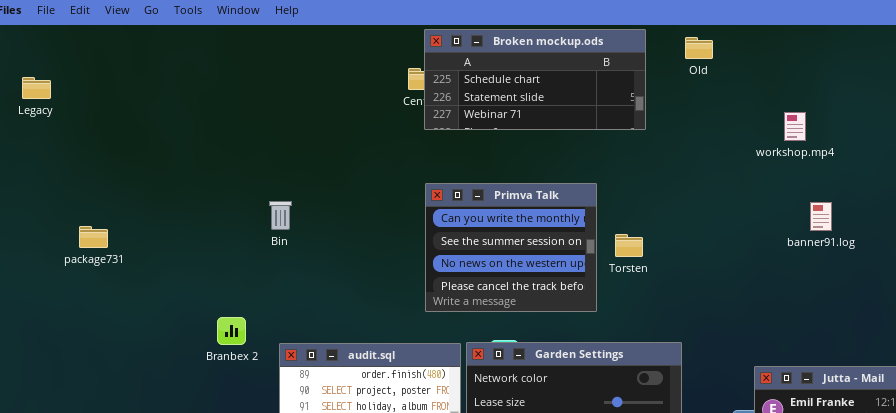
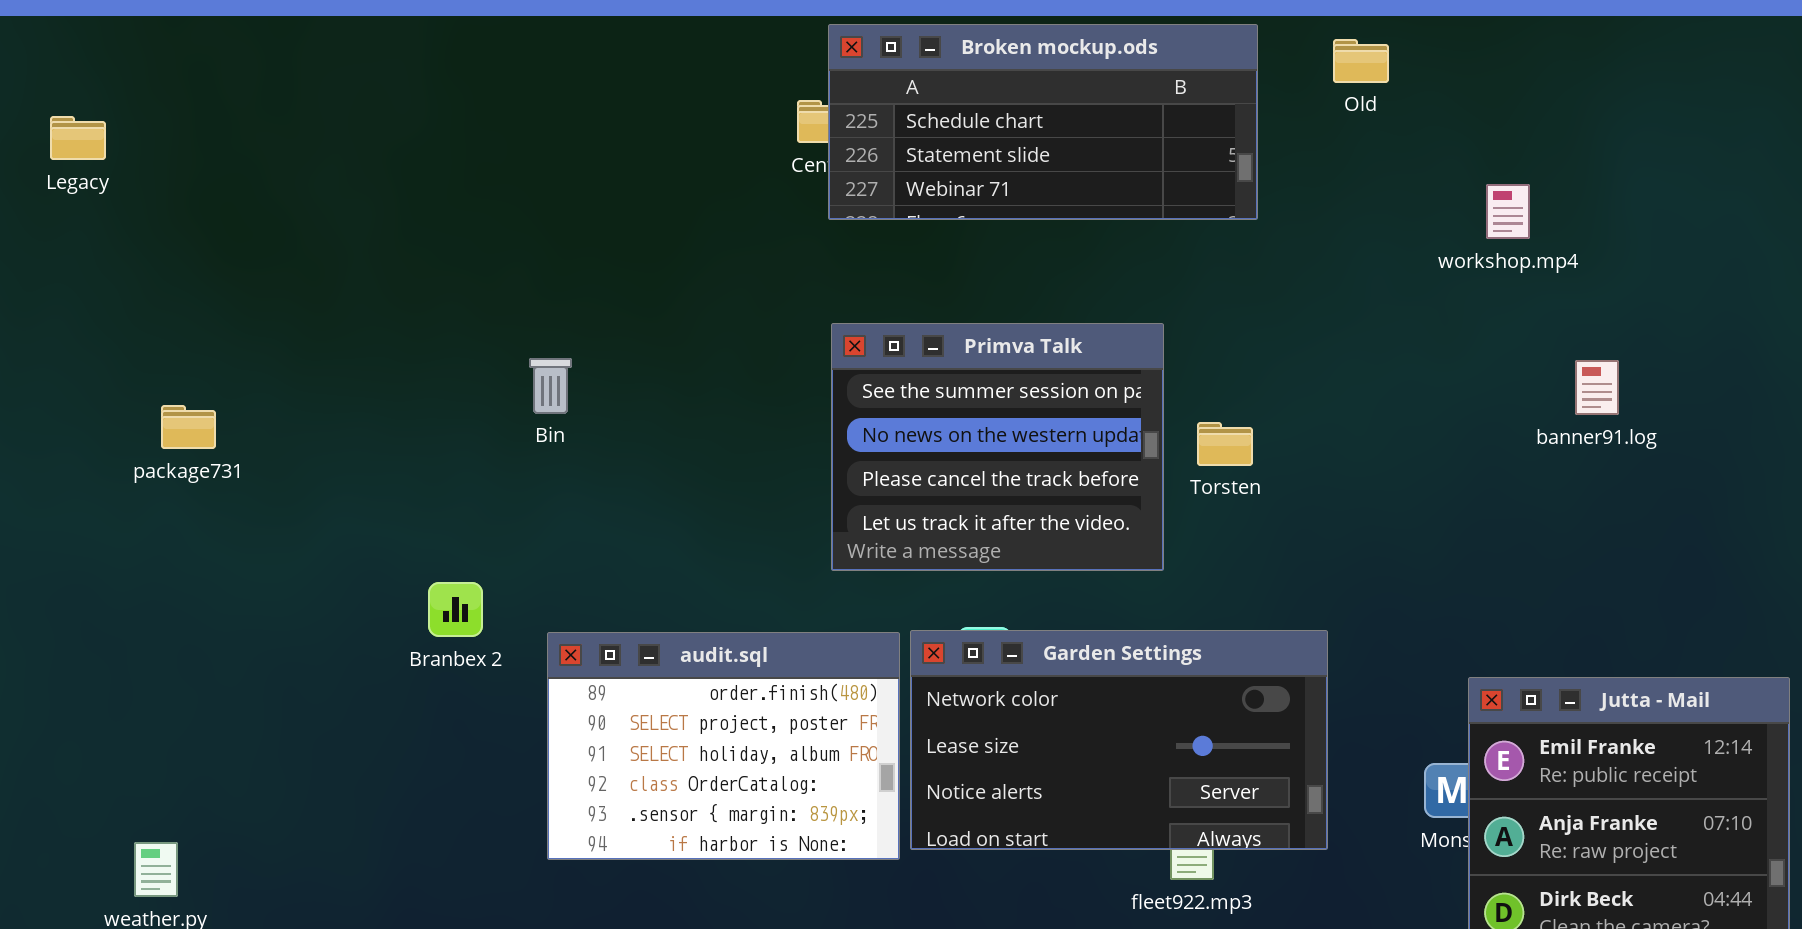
workshop.mp4: [784,112,806,141] -> [1486,184,1530,239], moved
Primva Talk: [425,183,597,312] -> [831,323,1164,571], scrolled down 1 row

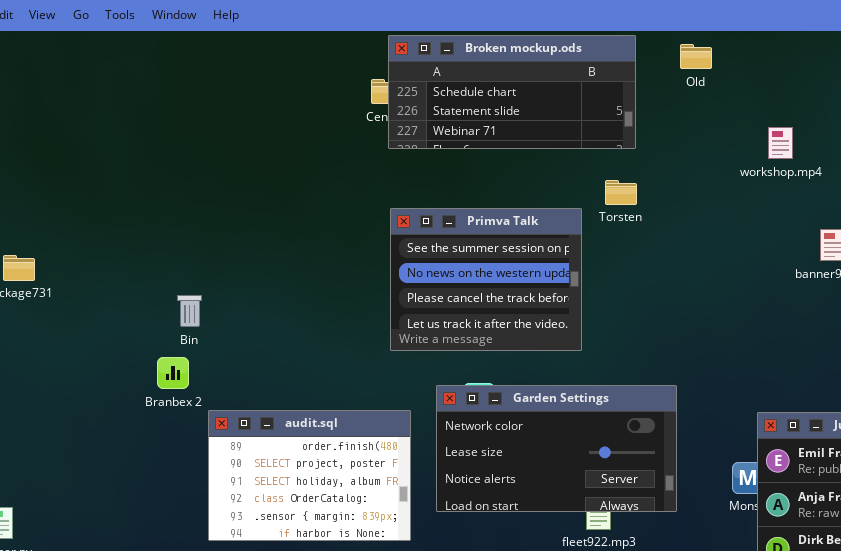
Bin: [529,358,572,414] -> [177,295,202,327], moved
Torsten: [1197,422,1253,466] -> [605,180,637,205], moved
audit.sql: [547,632,900,860] -> [208,410,411,541], moved

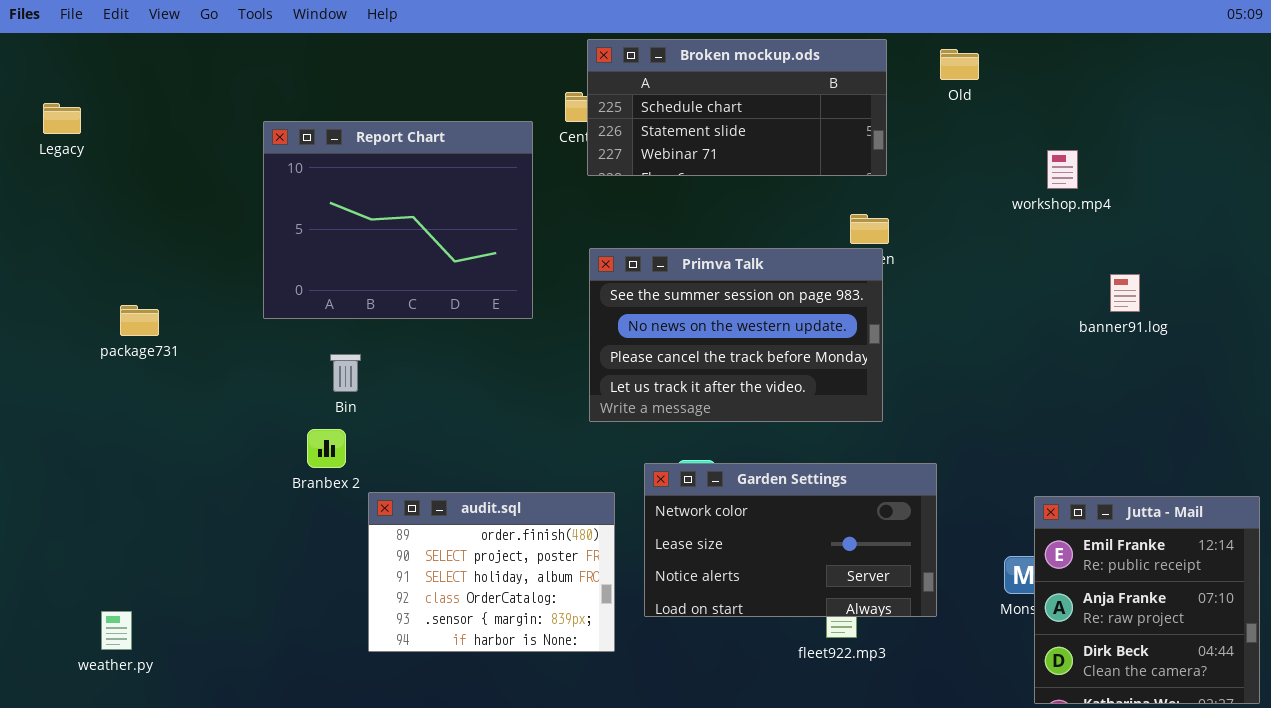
Report Chart: none -> [263,121,533,319], opened
Primva Talk: [390,208,582,351] -> [589,248,883,422], resized

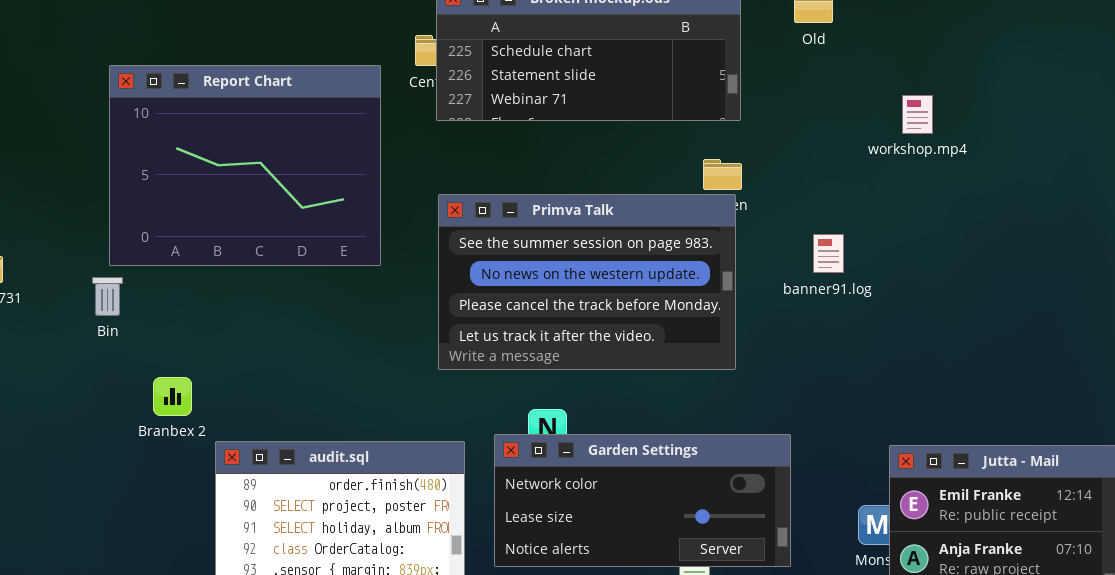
banner91.log: [1110,274,1140,312] -> [813,234,844,273], moved
Bin: [330,354,361,392] -> [92,277,123,316], moved
Garden Settings: [644,463,937,617] -> [494,434,791,567], resized

